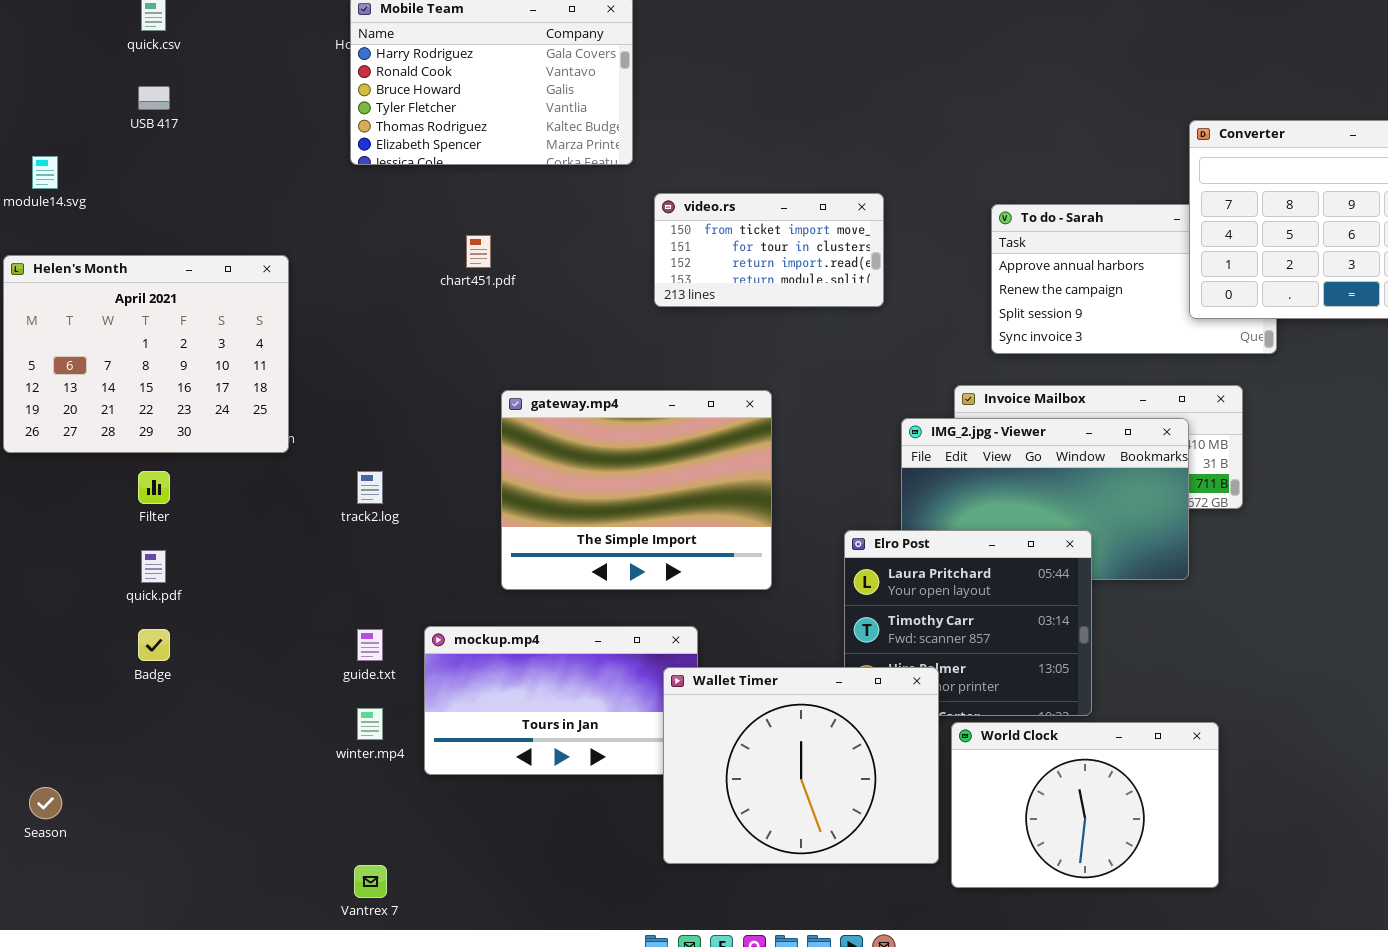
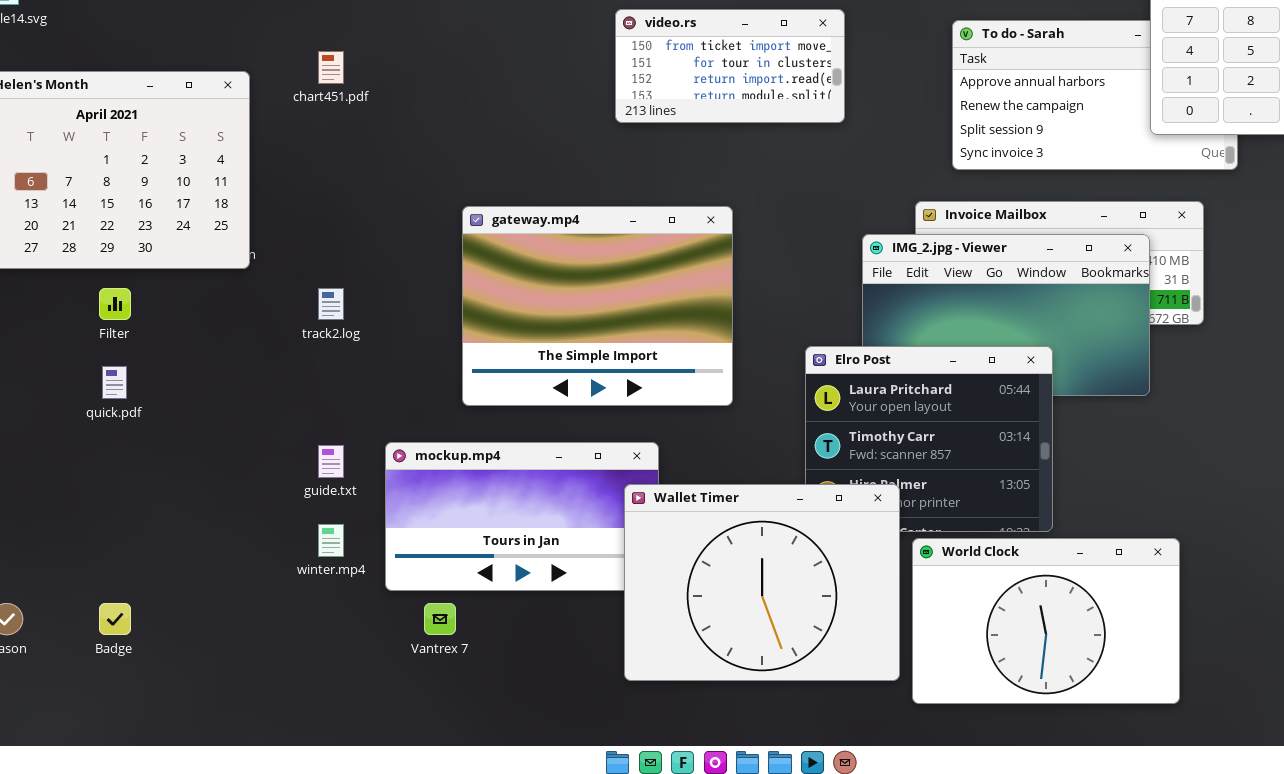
chart451.pdf: [466,235,491,268] -> [318,51,344,84], moved
Badge: [138,629,170,661] -> [99,603,131,635], moved
Vantrex 7: [354,865,387,898] -> [424,603,456,635], moved

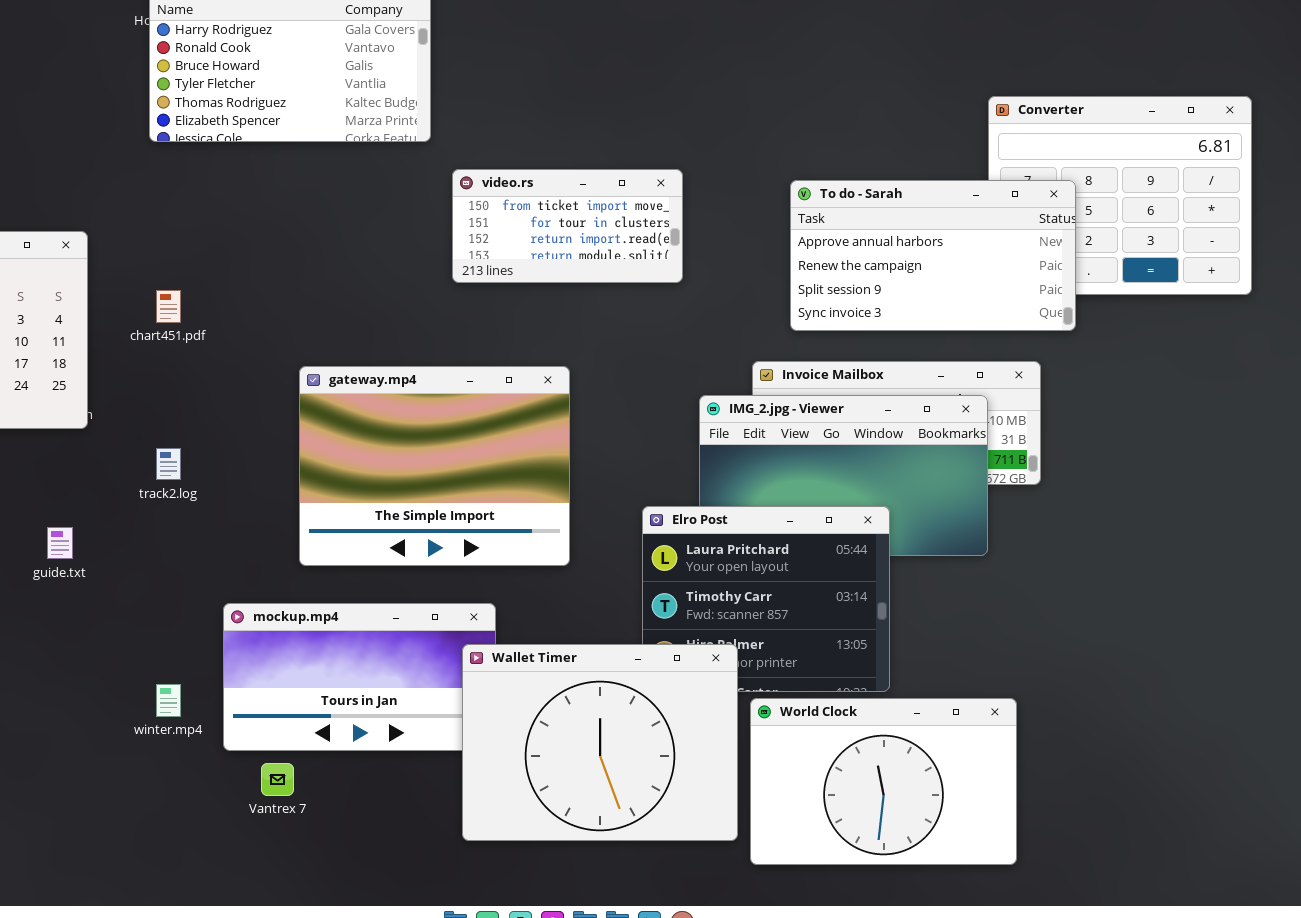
To do - Sarah: [952,20,1238,170] -> [790,180,1076,331], raised
chart451.pdf: [318,51,344,84] -> [156,290,181,323], moved
guide.txt: [318,445,344,478] -> [47,527,73,559], moved

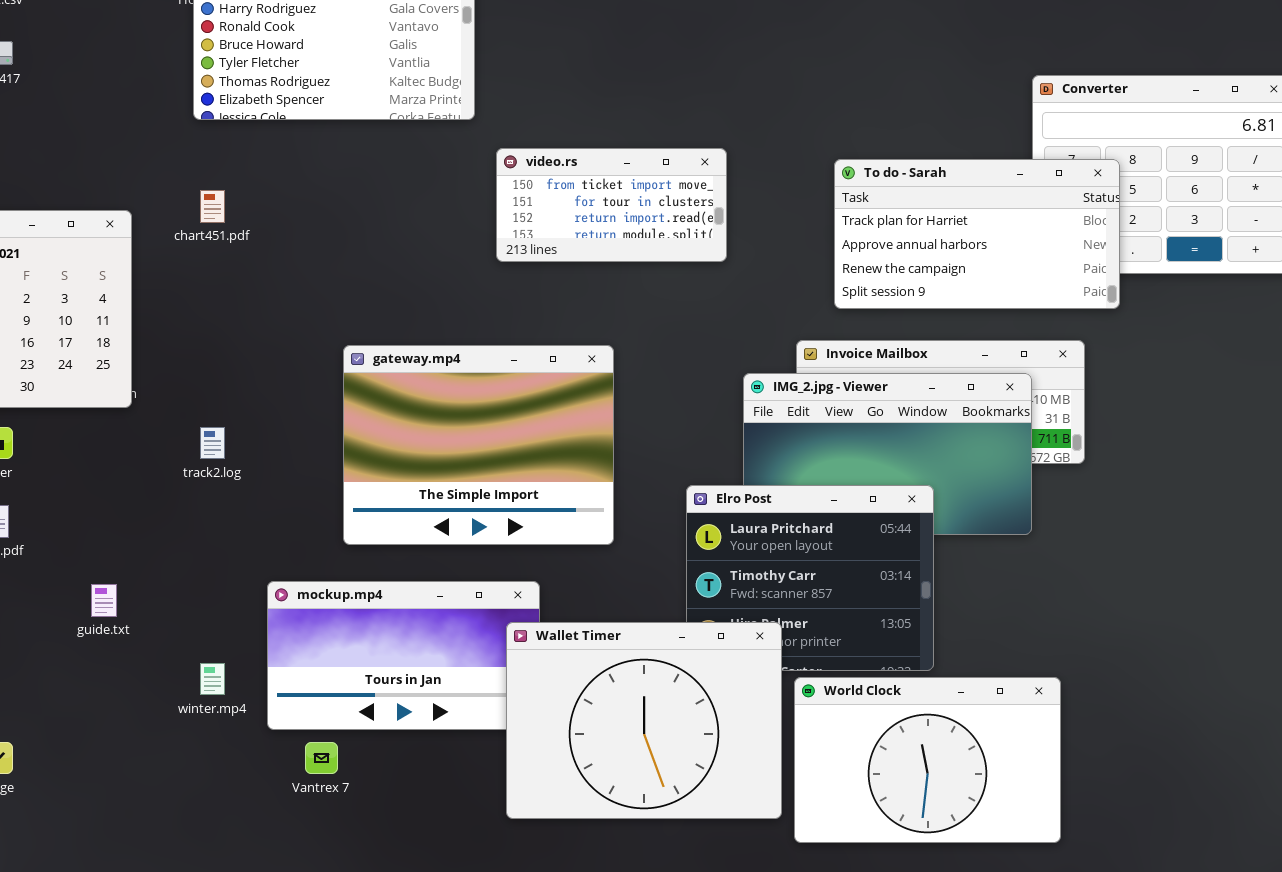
To do - Sarah: [790,180,1076,331] -> [834,159,1120,309], scrolled up 1 row
chart451.pdf: [156,290,181,323] -> [200,190,225,223], moved
guide.txt: [47,527,73,559] -> [91,584,117,617], moved

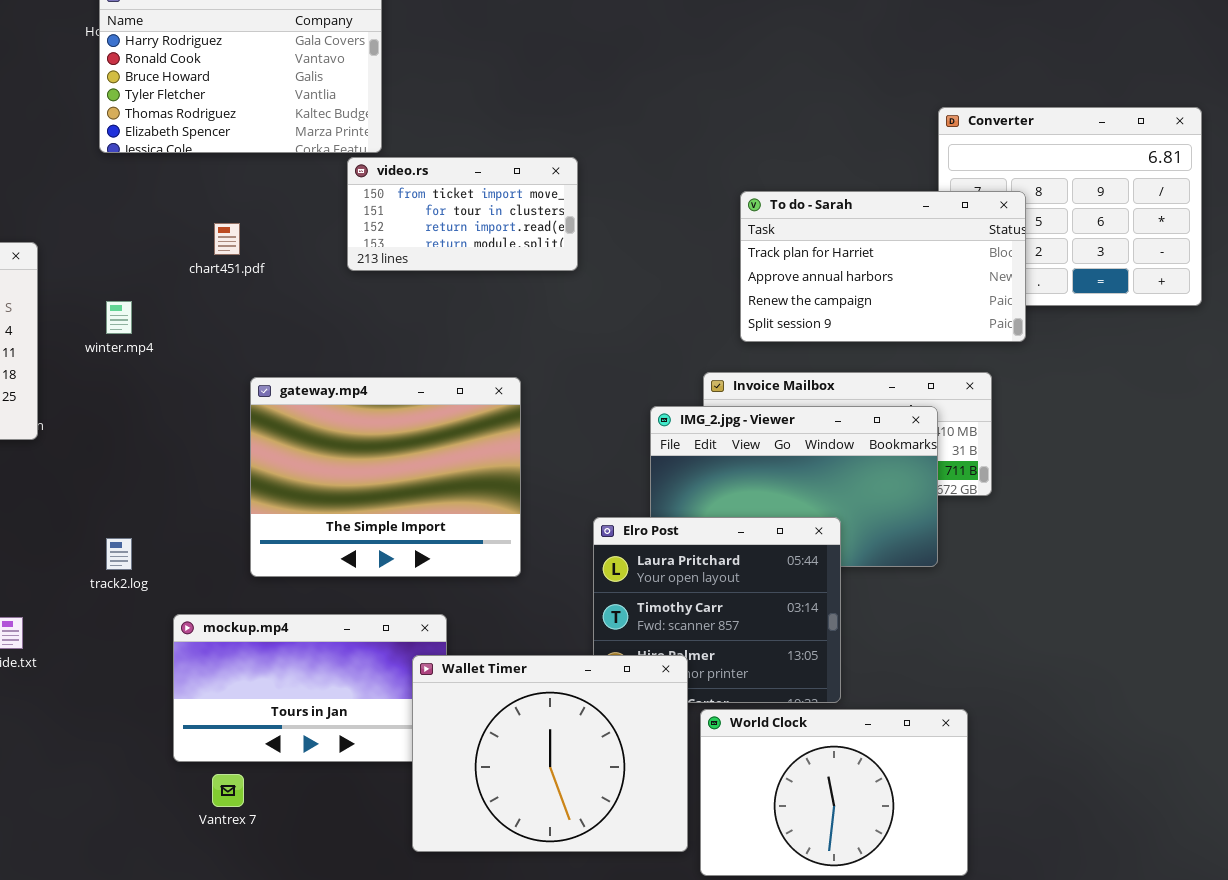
video.rs: [496,148,727,262] -> [347,157,578,271], moved
chart451.pdf: [200,190,225,223] -> [214,223,240,255], moved
track2.log: [200,427,225,459] -> [106,538,132,570], moved
winter.mp4: [200,663,225,695] -> [106,301,132,334], moved

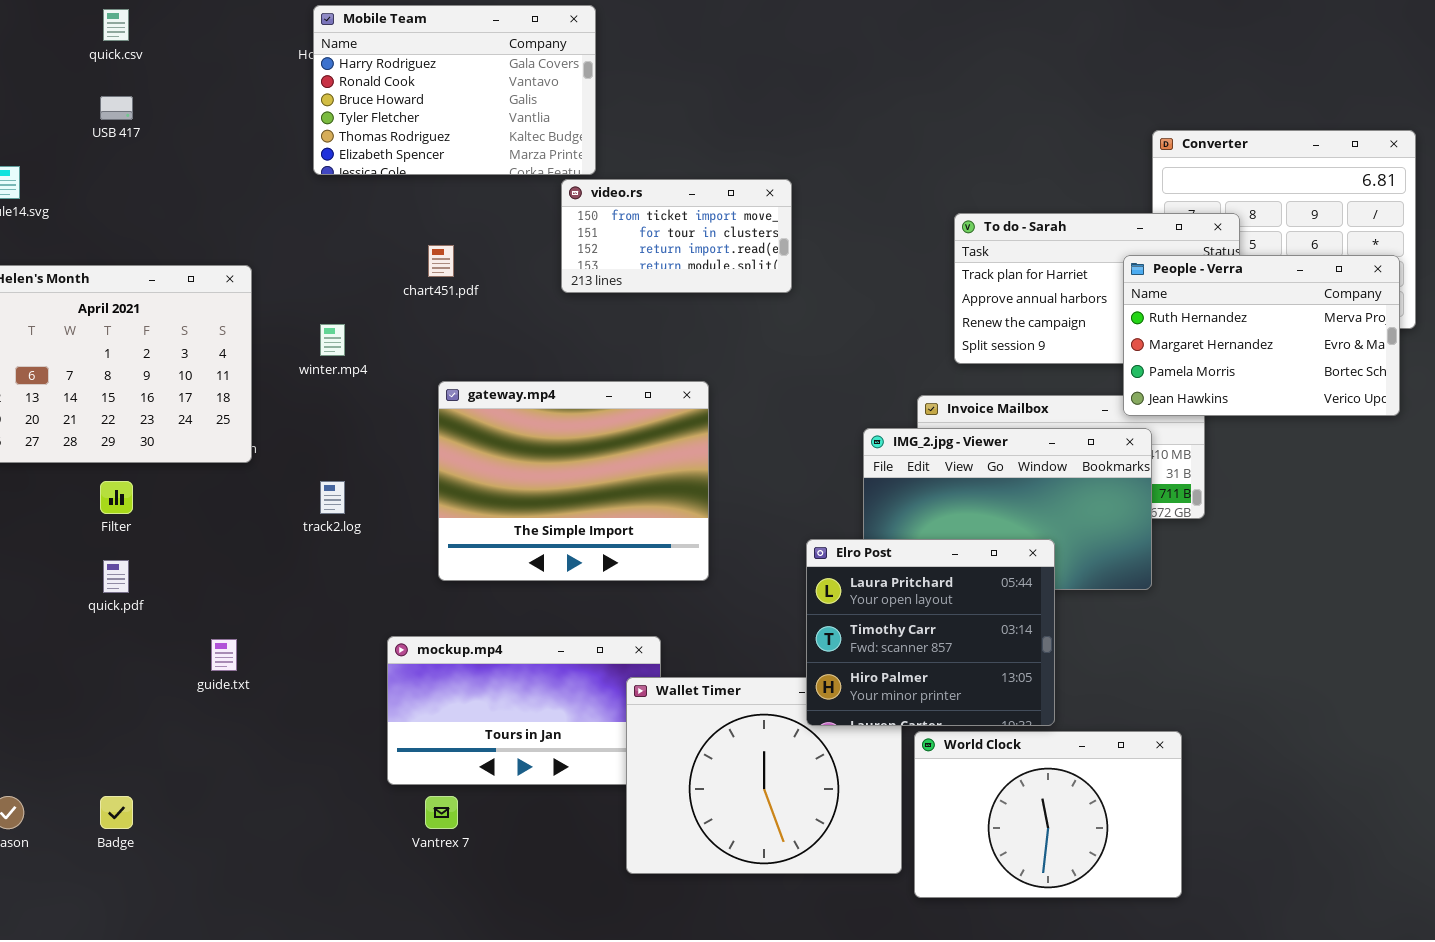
People - Verra: none -> [1123,255,1400,416], opened
gateway.mp4: [250,377,521,577] -> [438,381,709,581], moved
Elro Post: [593,517,841,703] -> [806,539,1055,726], raised
track2.log: [106,538,132,570] -> [320,481,345,514], moved

